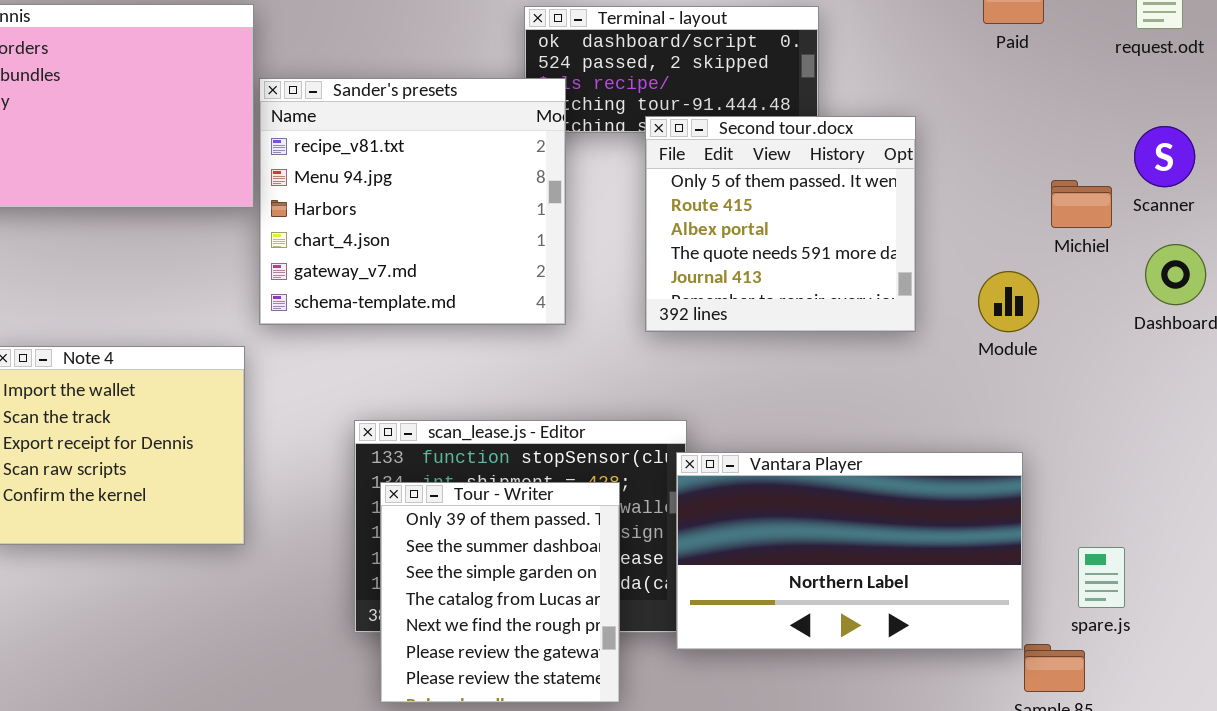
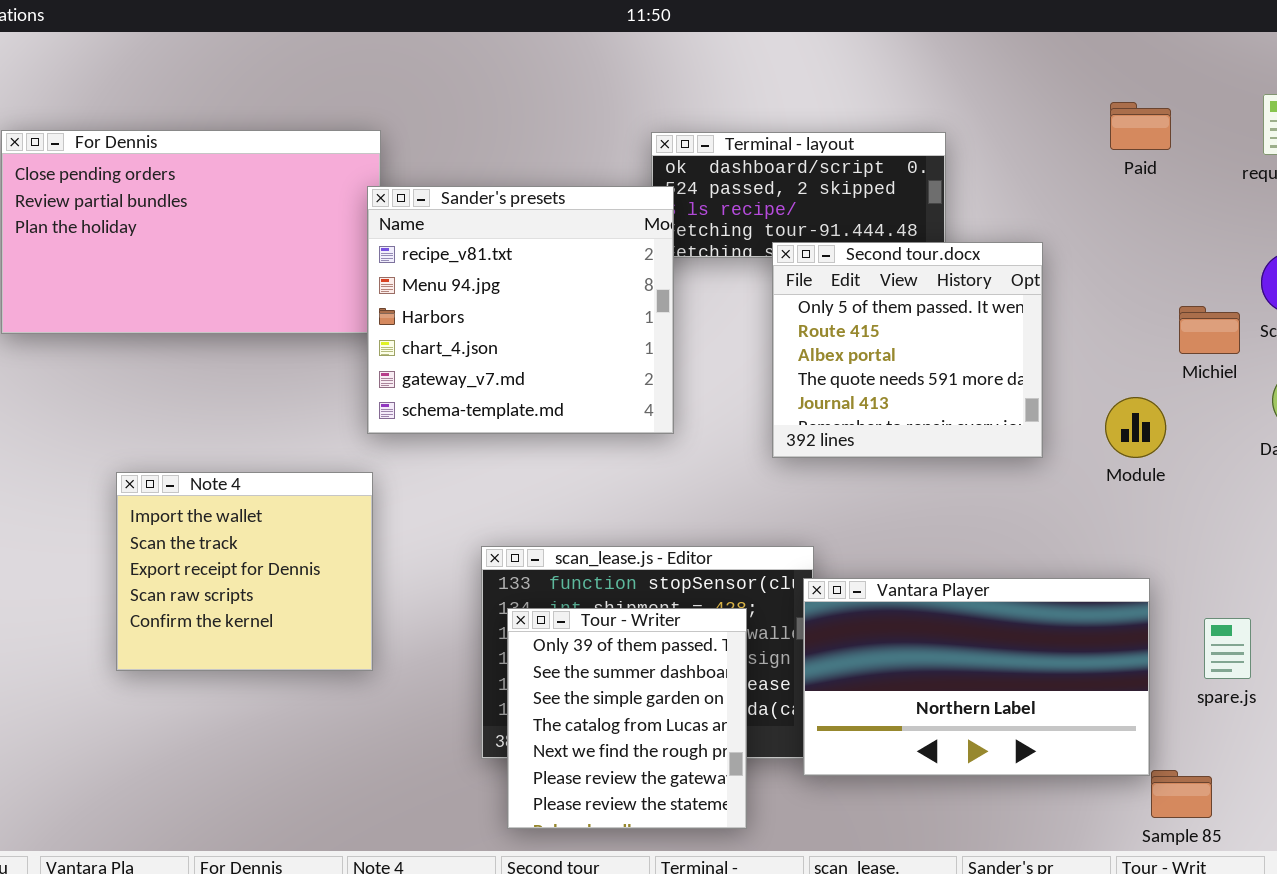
Sander's presets: [259,78,566,325] -> [367,186,674,434], moved
spare.js: [1078,547,1125,608] -> [1204,618,1251,679], moved

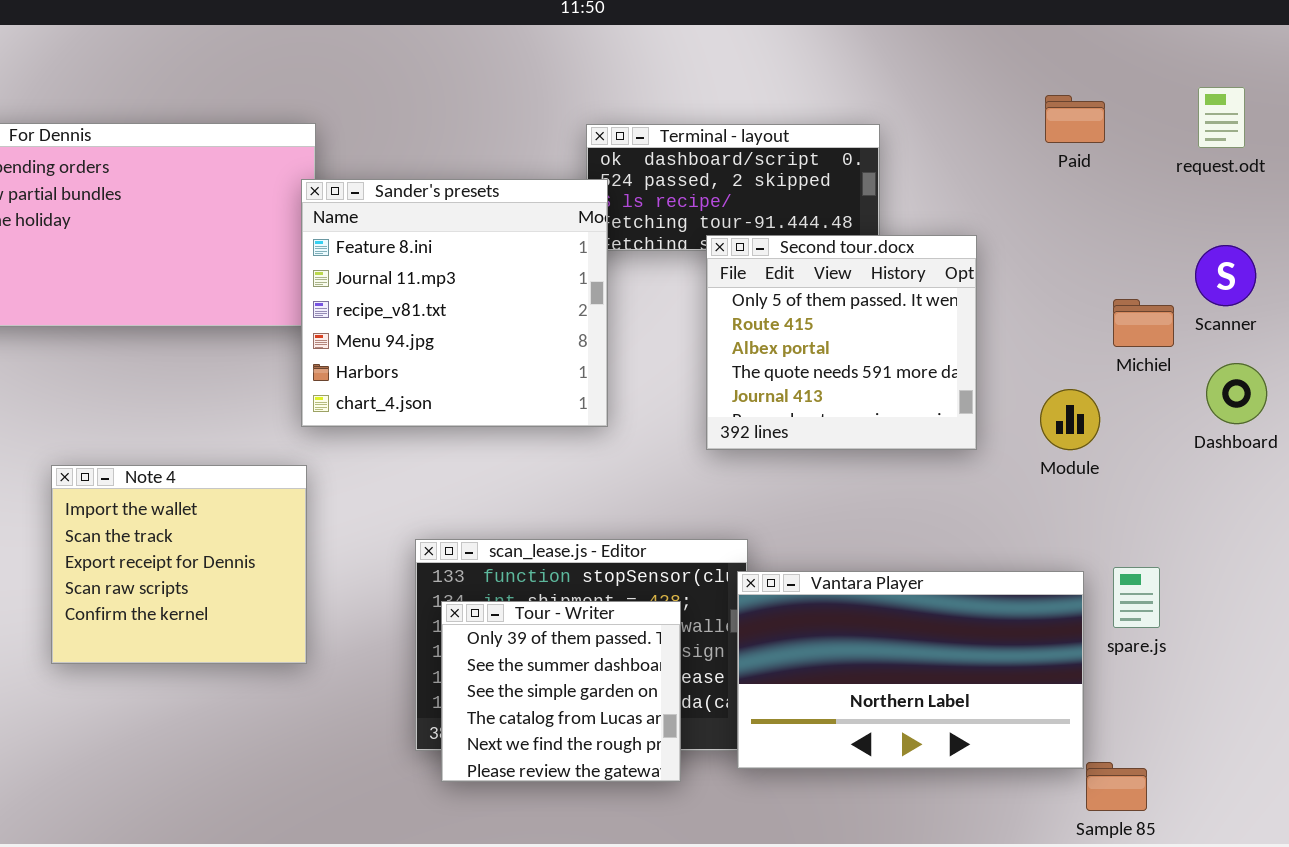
Sander's presets: [367,186,674,434] -> [301,179,608,427], scrolled up 2 rows
Tour - Writer: [507,608,747,829] -> [441,601,681,782], resized
spare.js: [1204,618,1251,679] -> [1113,567,1160,628], moved

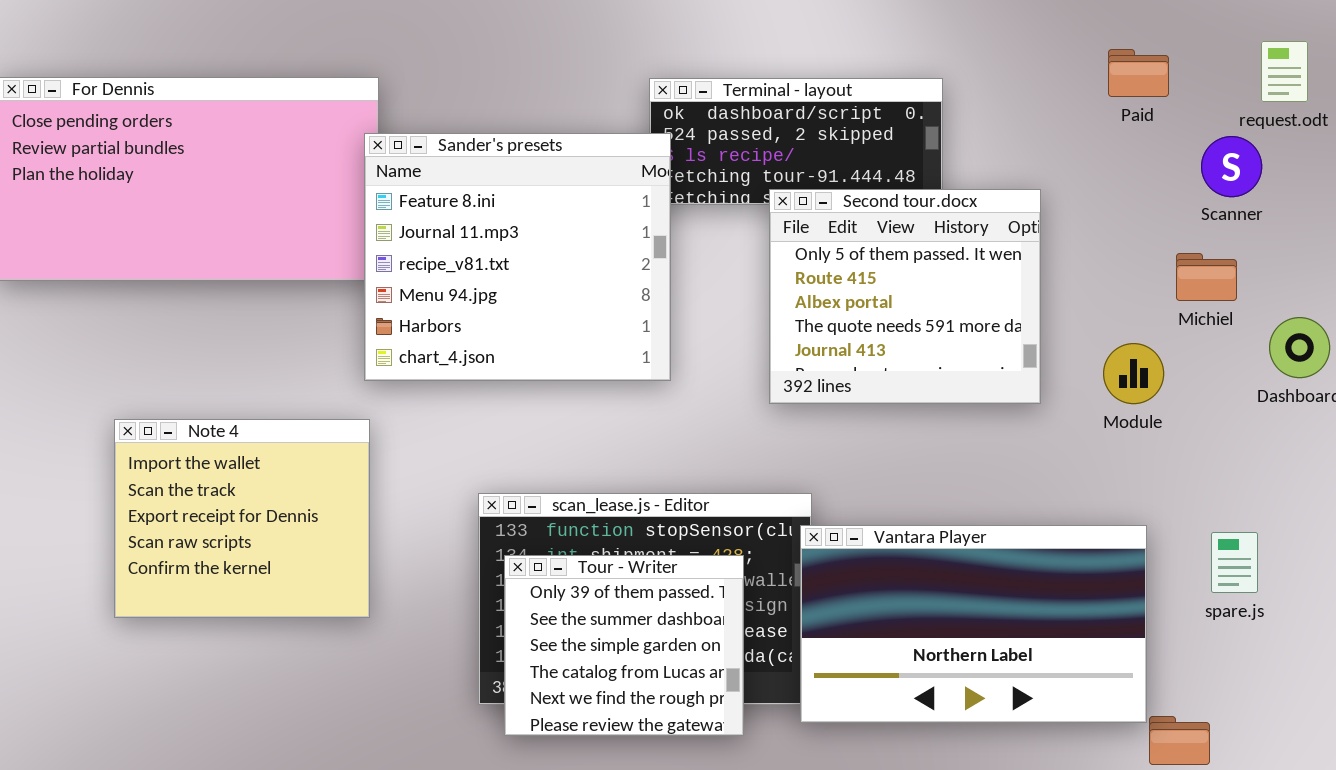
Scanner: [1195,245,1256,306] -> [1201,136,1262,197], moved
spare.js: [1113,567,1160,628] -> [1211,532,1258,593], moved

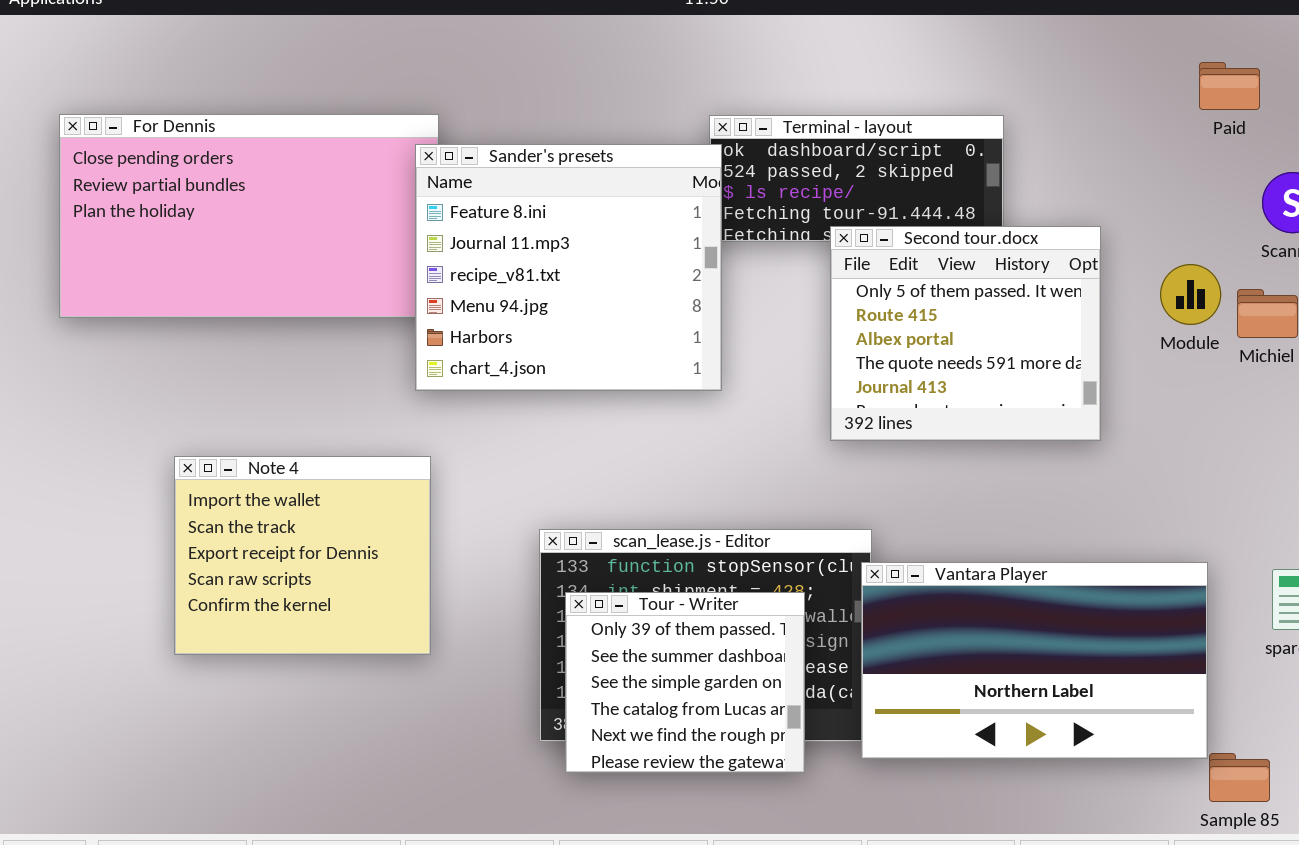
Paid: [1108,49,1169,97] -> [1199,62,1260,110], moved
Sander's presets: [364,133,671,381] -> [415,144,722,391], moved
Module: [1103,343,1164,404] -> [1160,264,1221,325], moved

